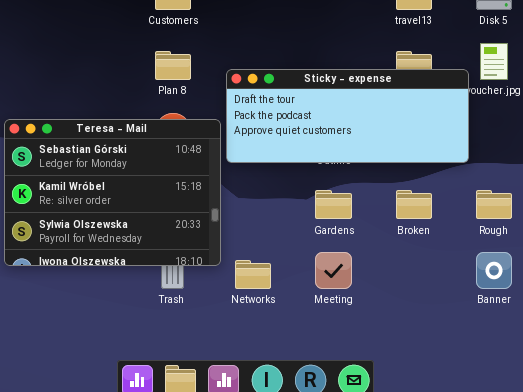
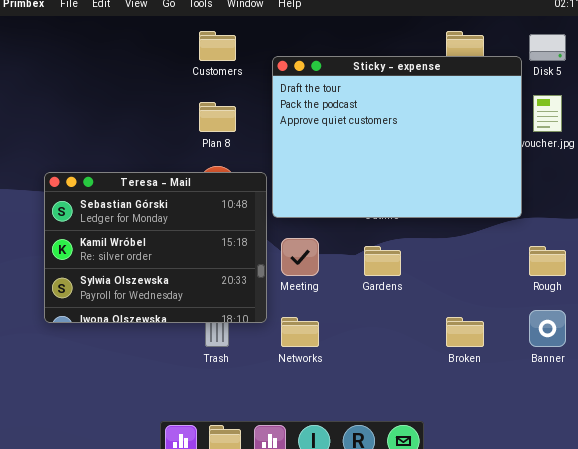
Sticky - expense: [226,69,469,163] -> [272,56,522,218], resized
Broken: [396,190,432,219] -> [446,317,484,347], moved
Meeting: [315,252,352,289] -> [281,238,319,276], moved

